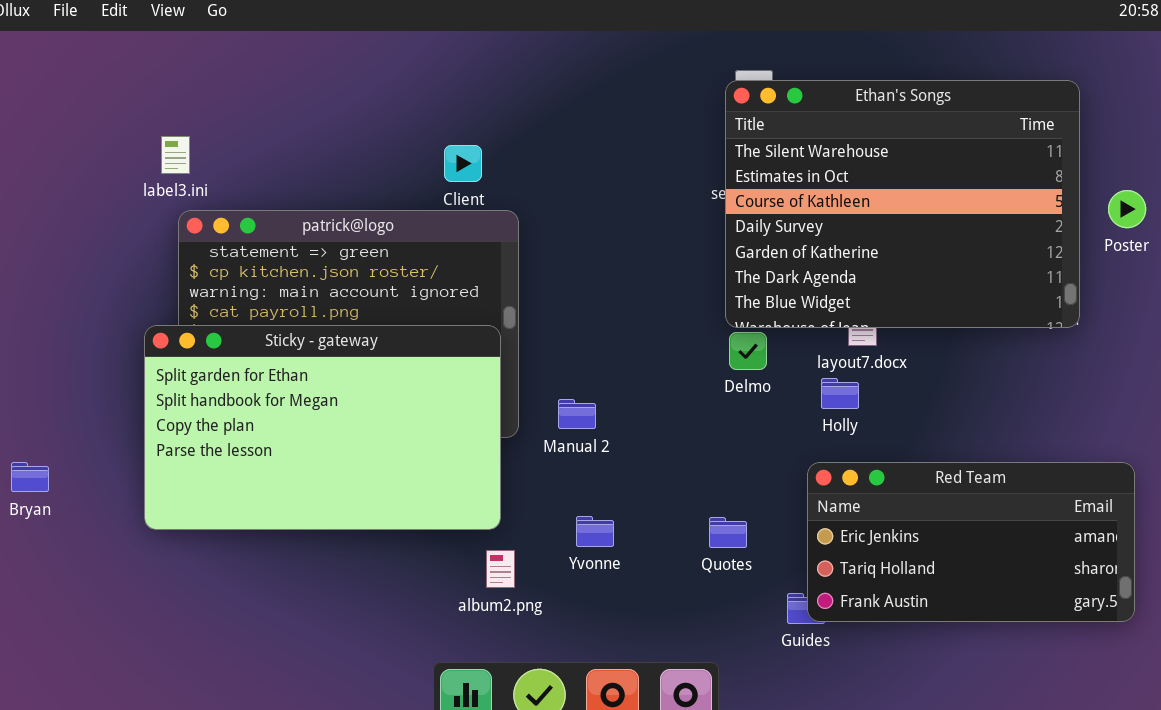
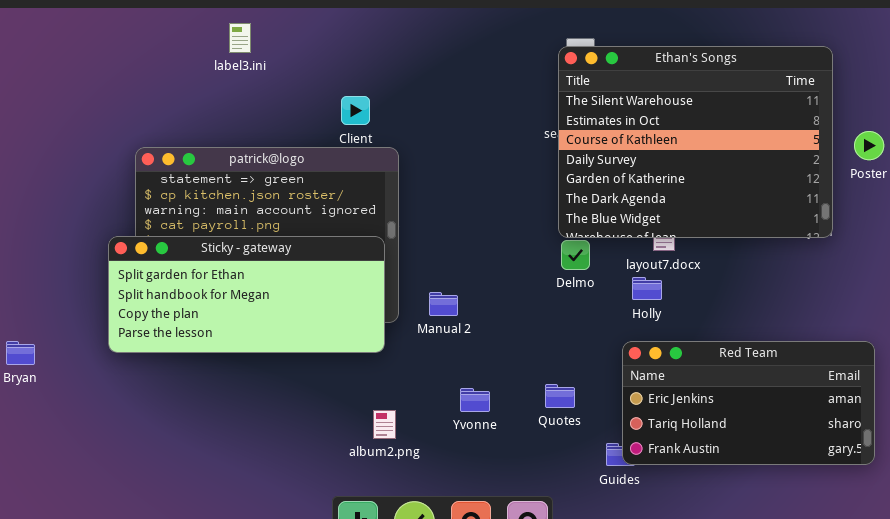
label3.ini: [161,136,190,174] -> [229,23,251,53], moved
Sticky - gateway: [144,325,501,530] -> [108,236,385,353], resized
Yvonne: [576,516,614,547] -> [460,388,490,412], moved

